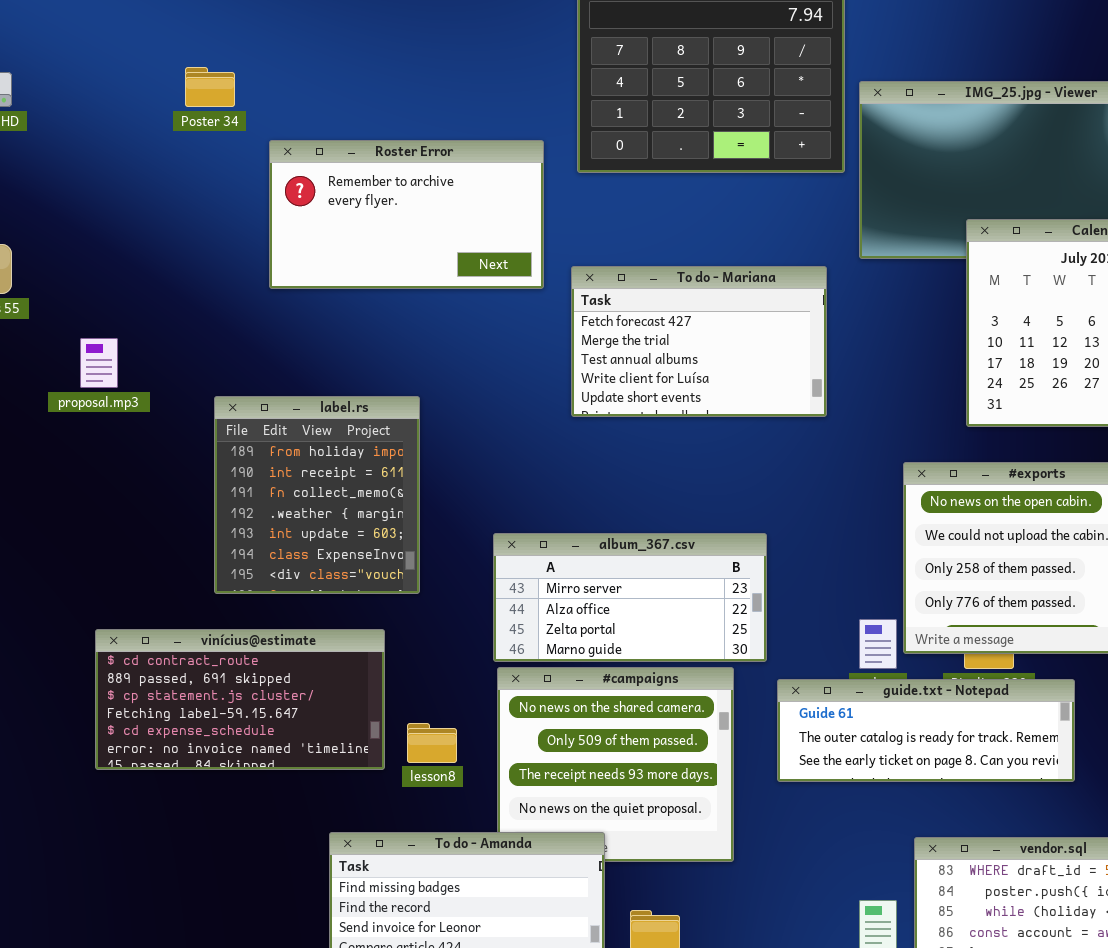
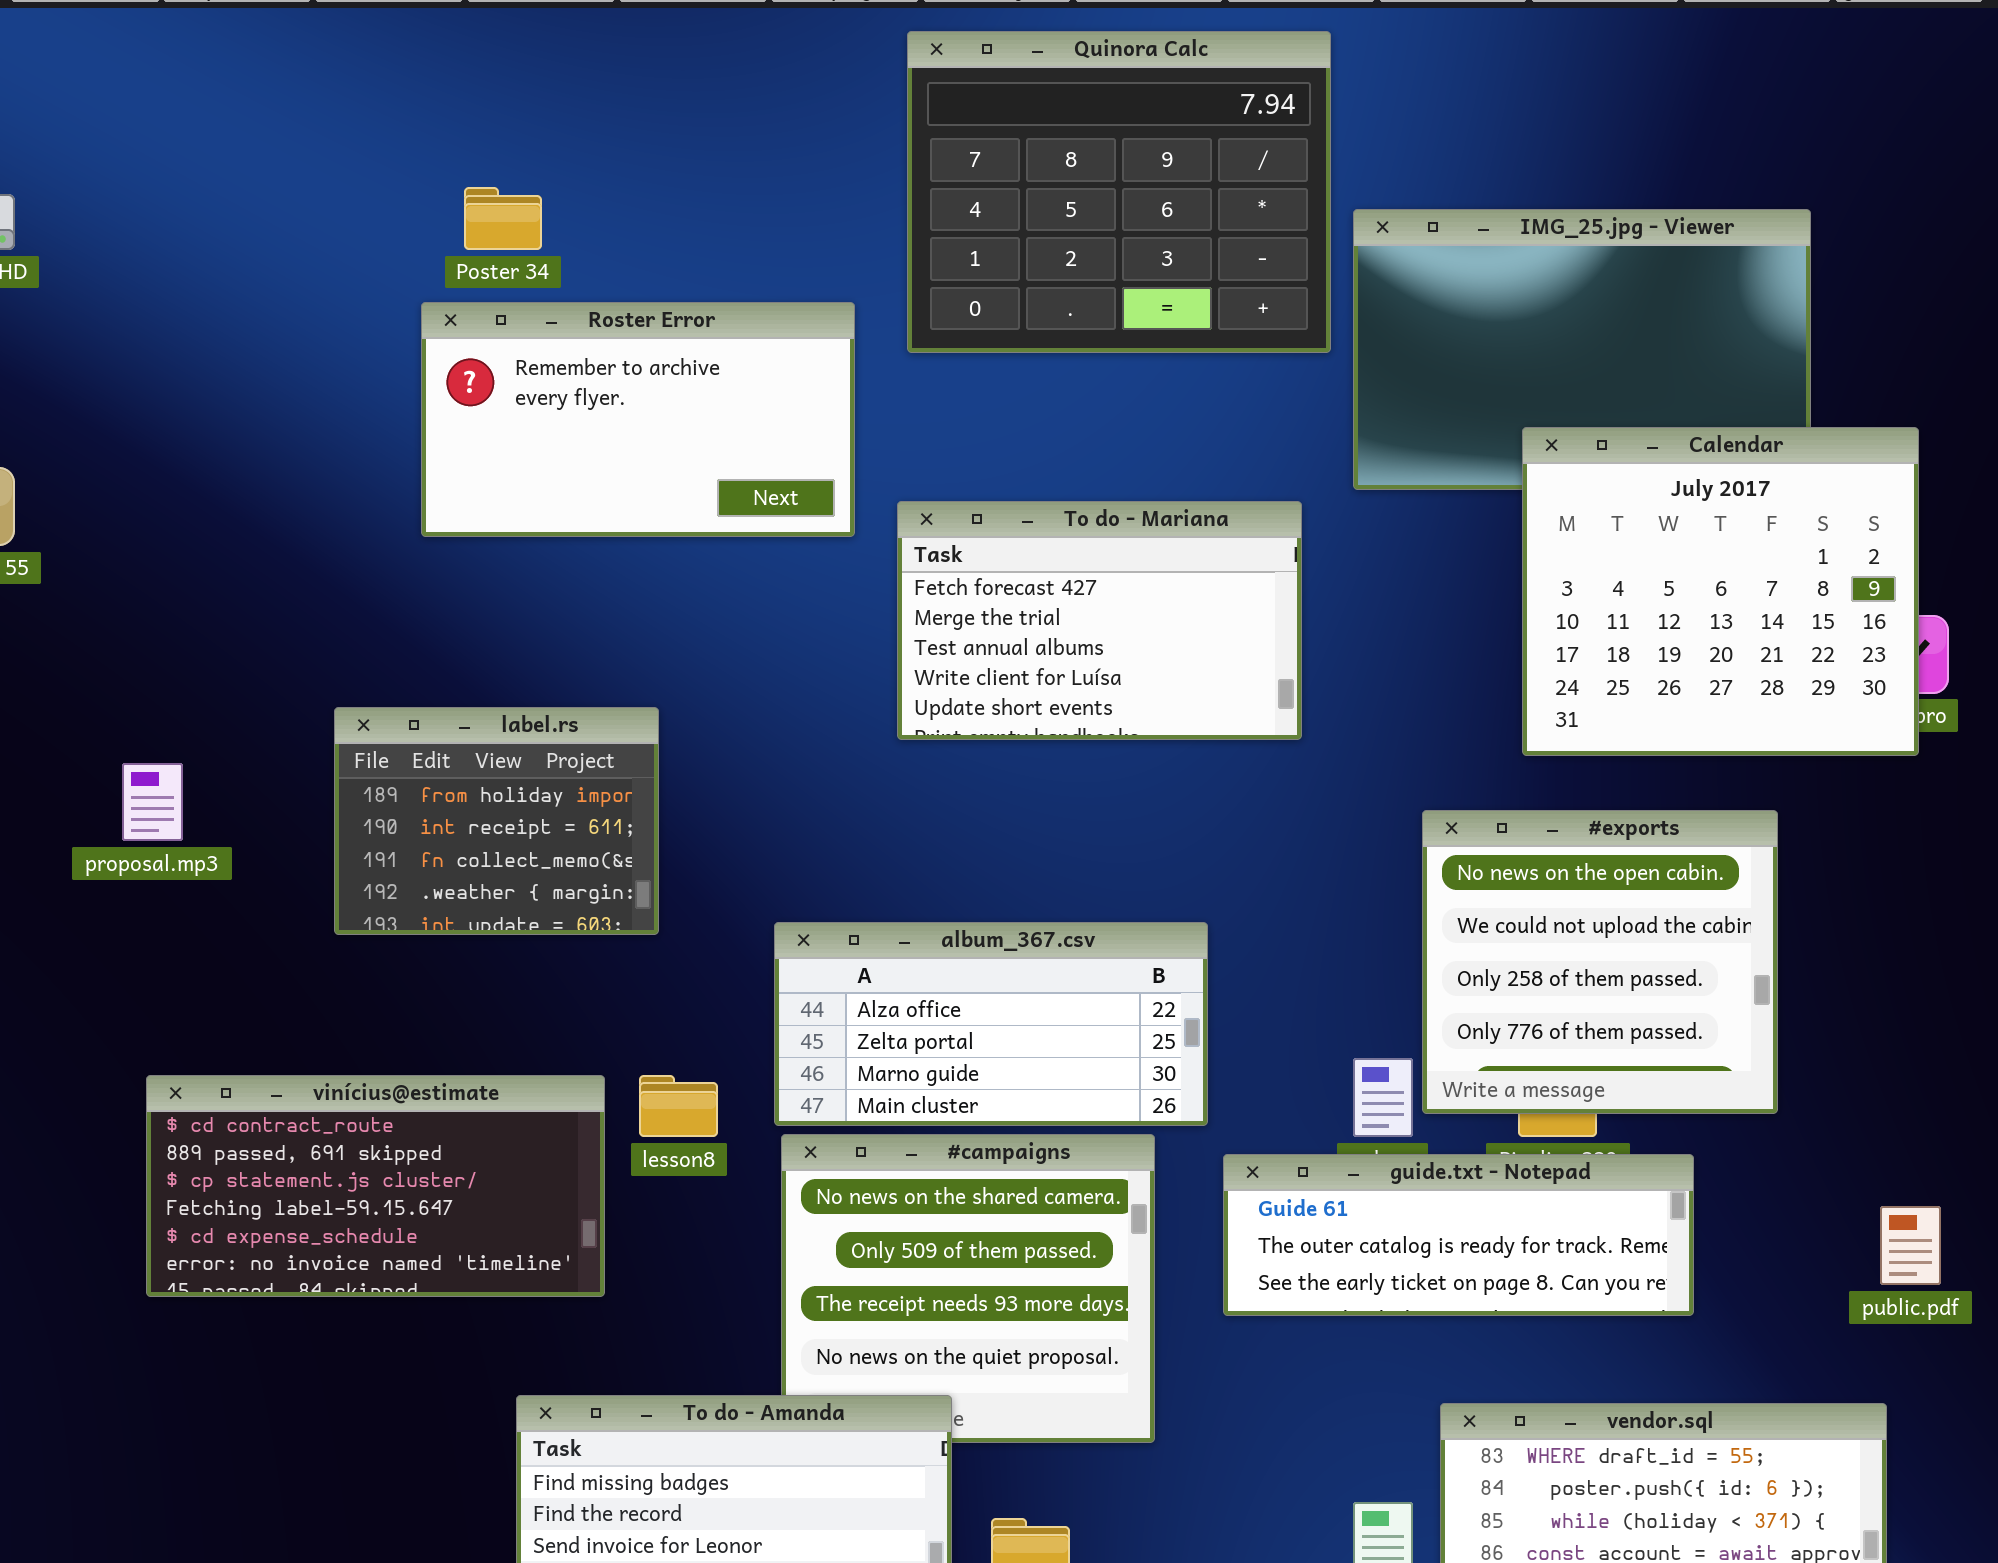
Poster 34: [185,67,235,107] -> [464,187,542,250], moved
proposal.mp3: [80,338,118,388] -> [122,763,183,841], moved
label.rs: [214,396,420,594] -> [334,707,659,935], resized
album_367.csv: [493,533,767,662] -> [774,922,1208,1126], scrolled down 1 row
lesson8: [407,723,457,763] -> [639,1075,718,1137], moved

